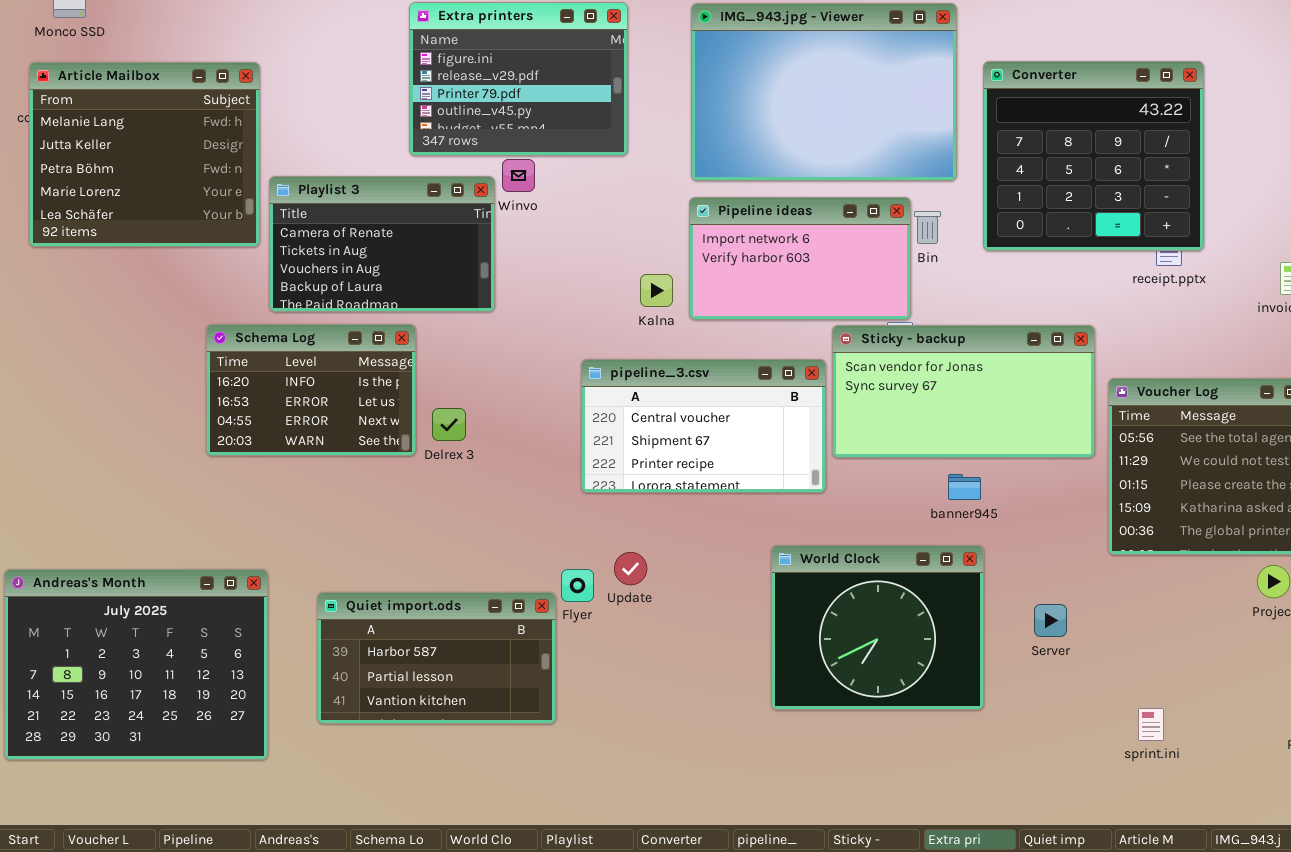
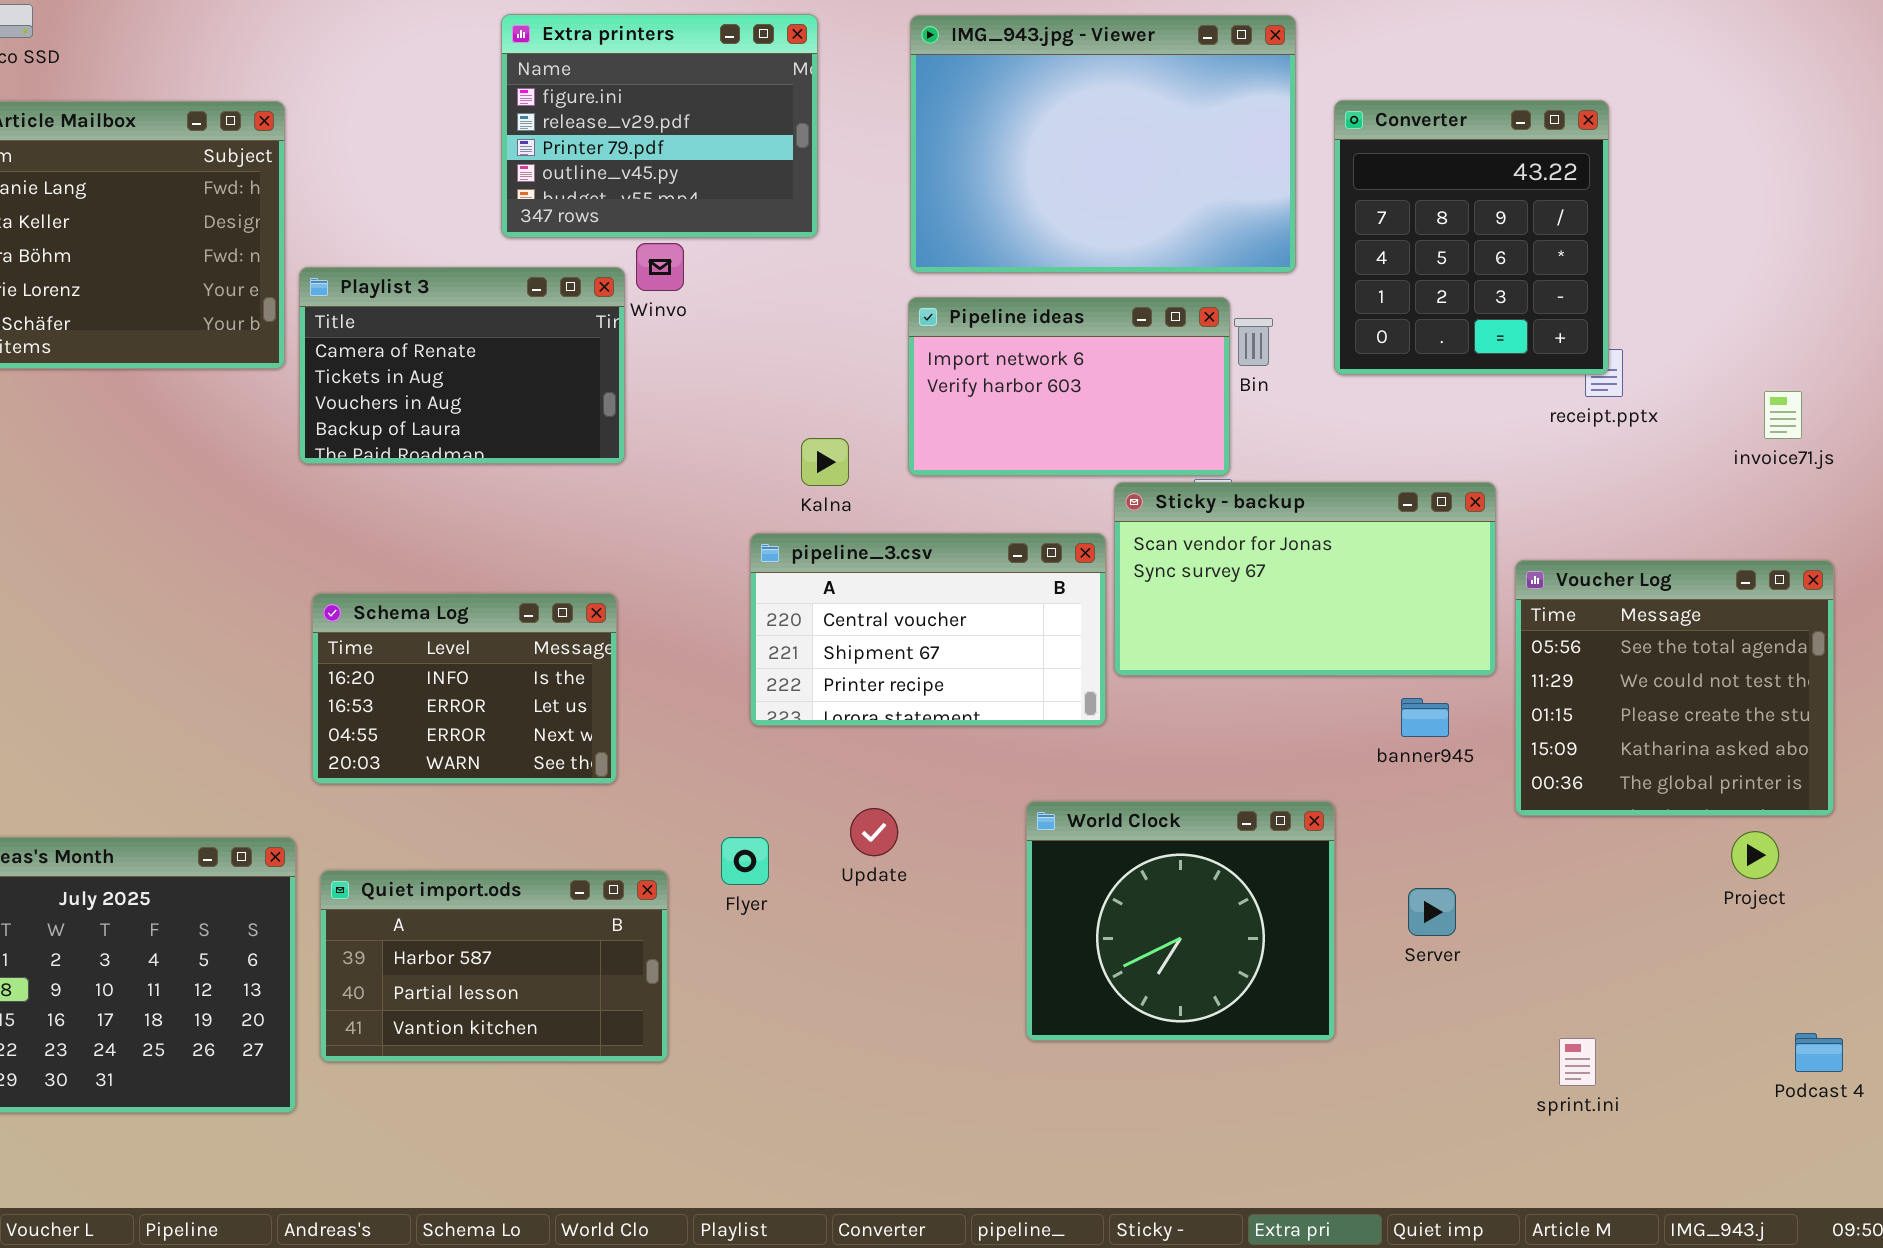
Converter: [983,61,1204,251] -> [1334,100,1609,375], resized
Kalna: [640,274,673,307] -> [801,438,849,486], moved
Schema Log: [206,324,416,456] -> [312,593,617,784], moved
banner945: [948,474,981,500] -> [1401,698,1449,737], moved
Update: [614,552,647,585] -> [850,808,898,856], moved
Quiet import.ods: [317,592,556,724] -> [320,870,668,1062], moved

